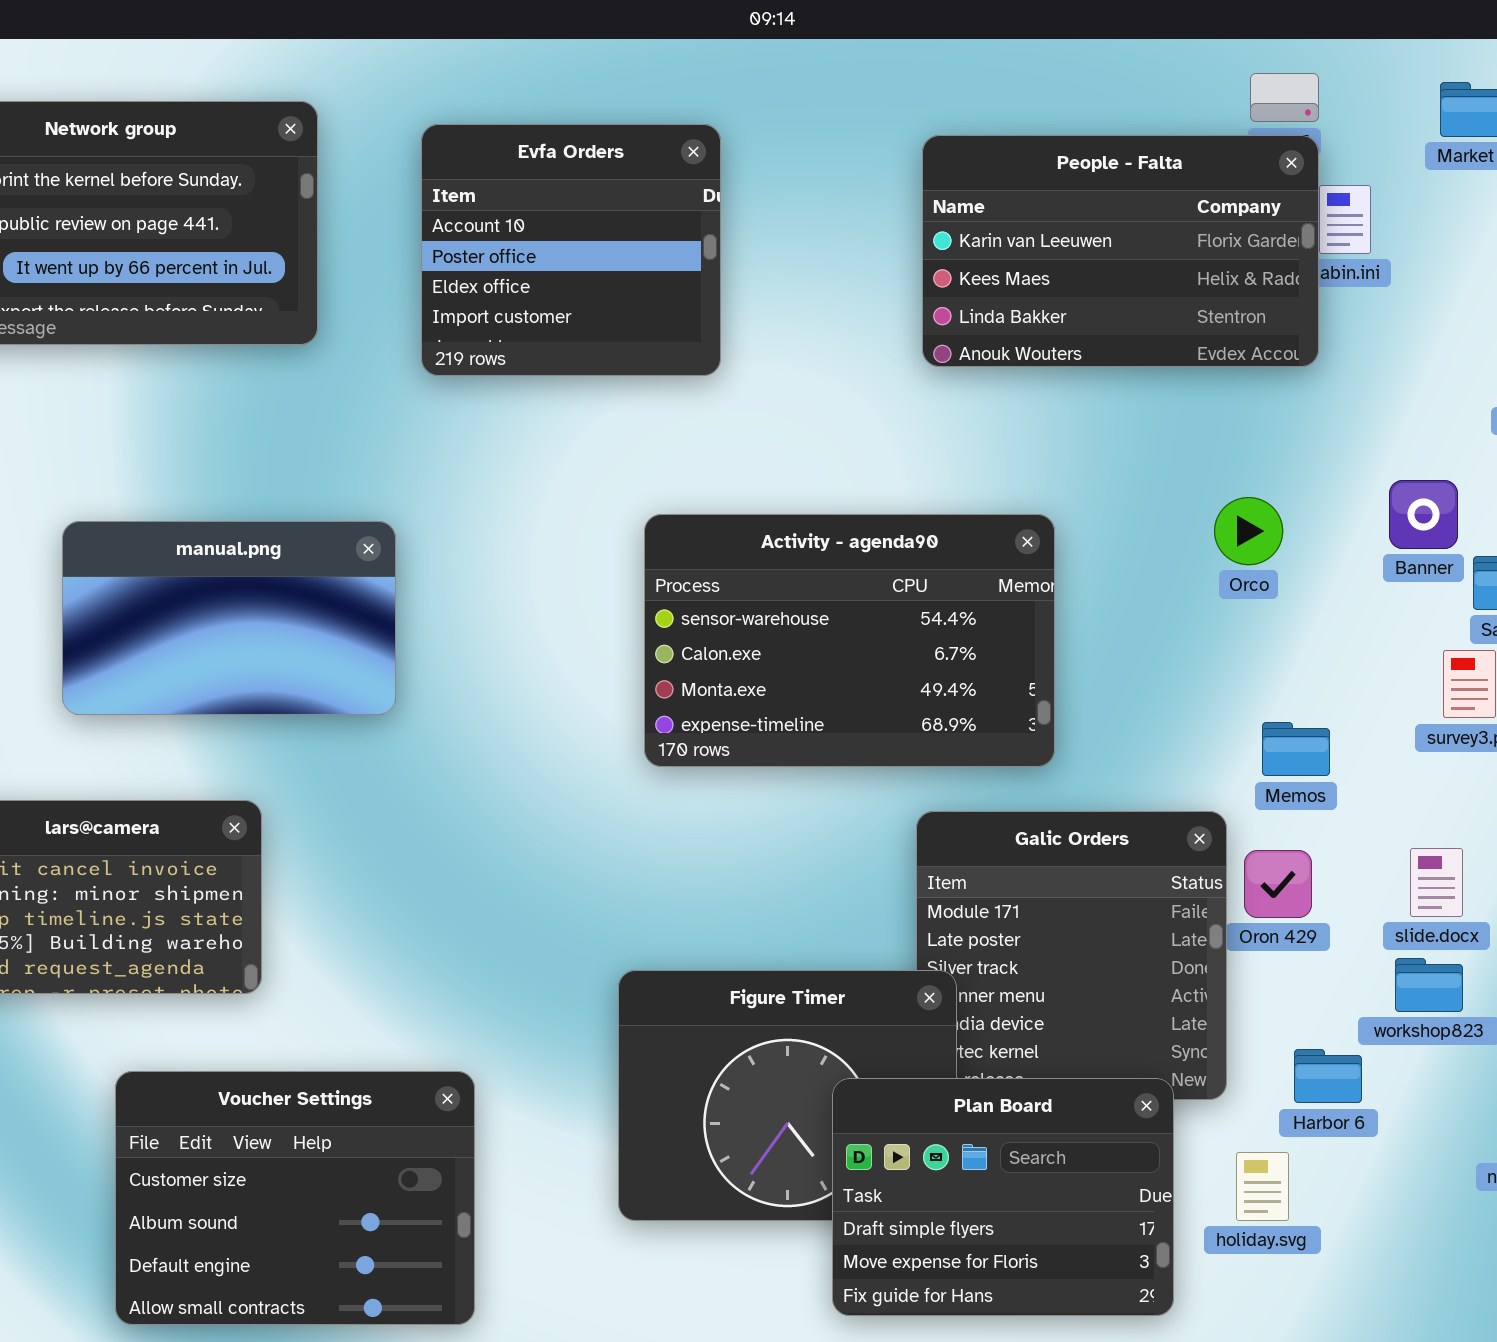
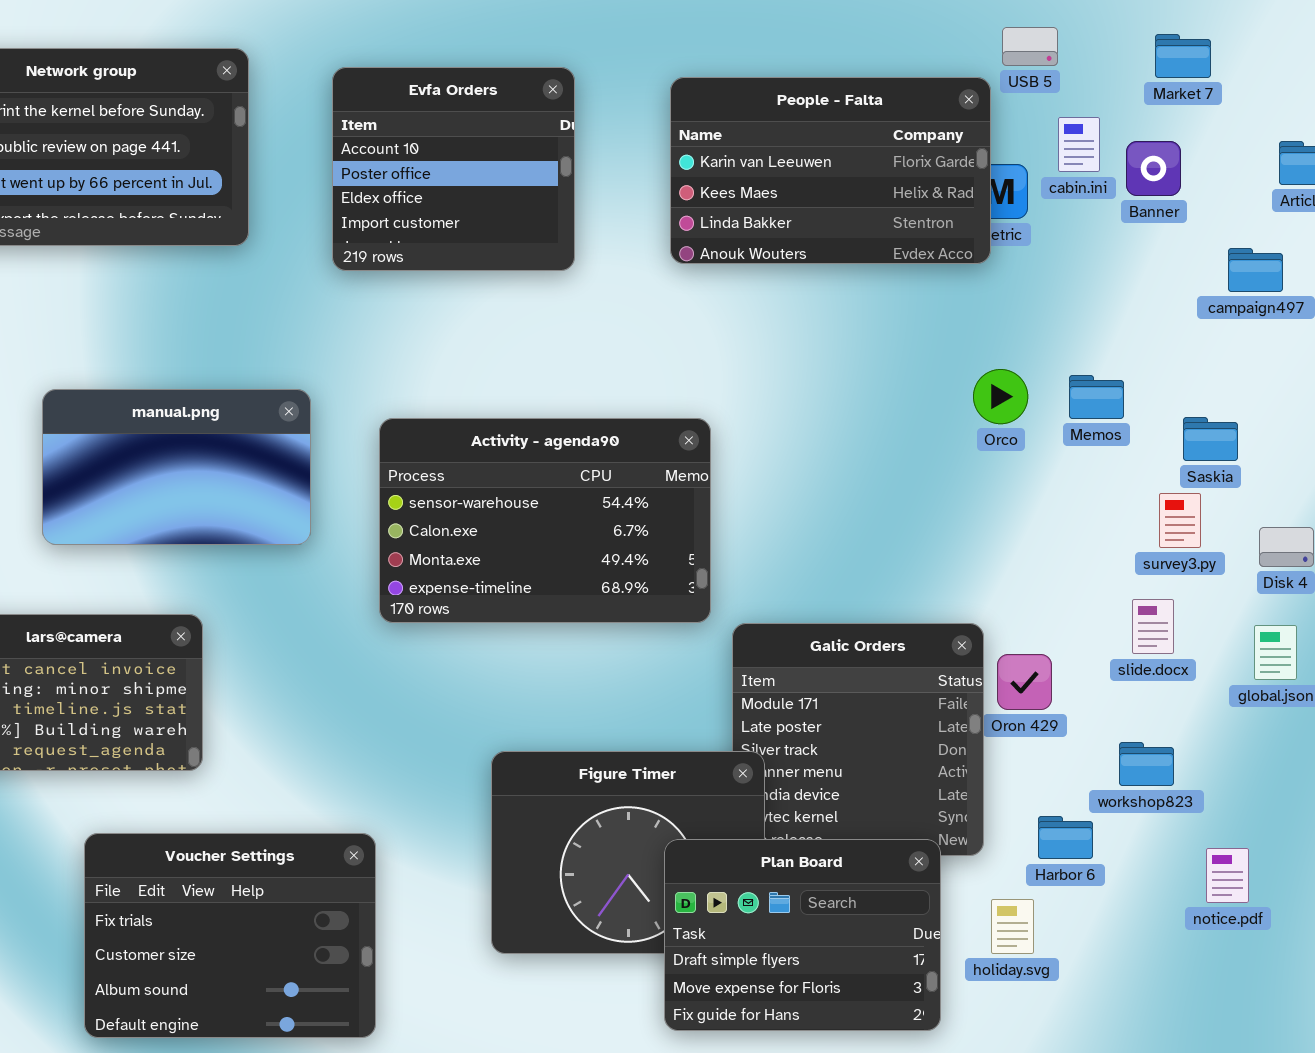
People - Falta: [922,135,1319,367] -> [670,77,991,264], moved
Banner: [1389,480,1458,549] -> [1126,141,1181,196], moved
Activity - agenda90: [644,514,1055,767] -> [379,418,711,623], moved
Memos: [1262,722,1330,776] -> [1069,375,1124,419], moved
slide.docx: [1410,848,1463,917] -> [1132,599,1174,654], moved
Voucher Settings: [115,1071,475,1325] -> [84,833,376,1038], scrolled up 1 row

